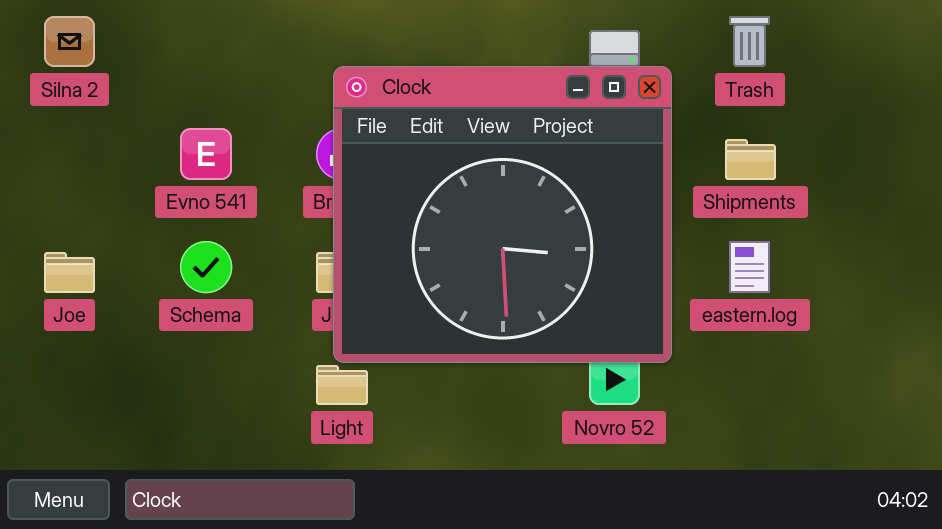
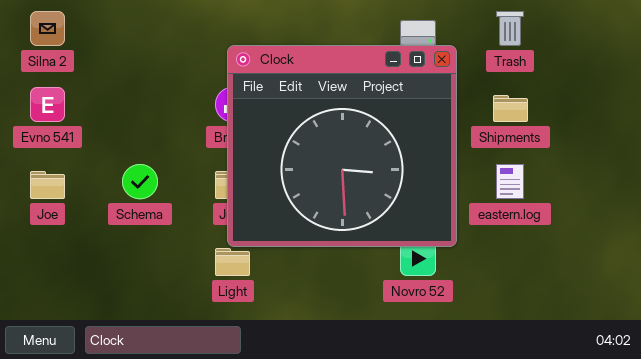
Evno 541: [180,128,232,180] -> [30,87,65,122], moved

